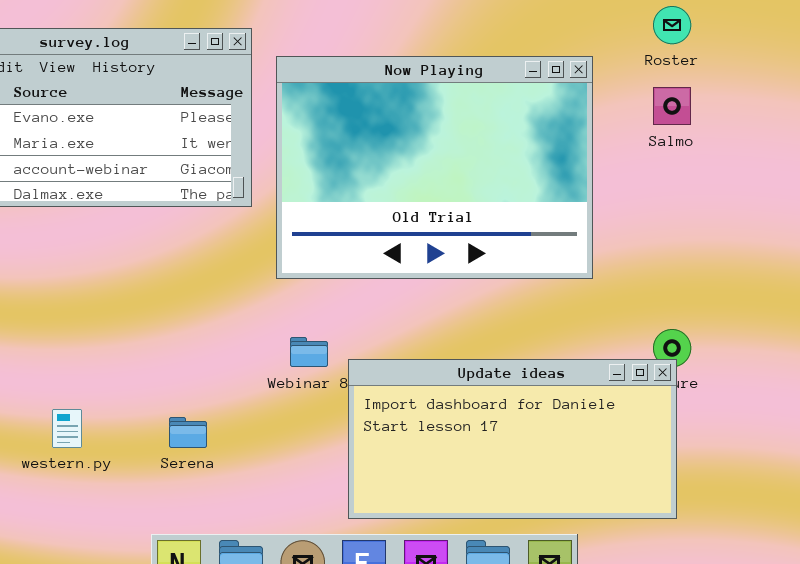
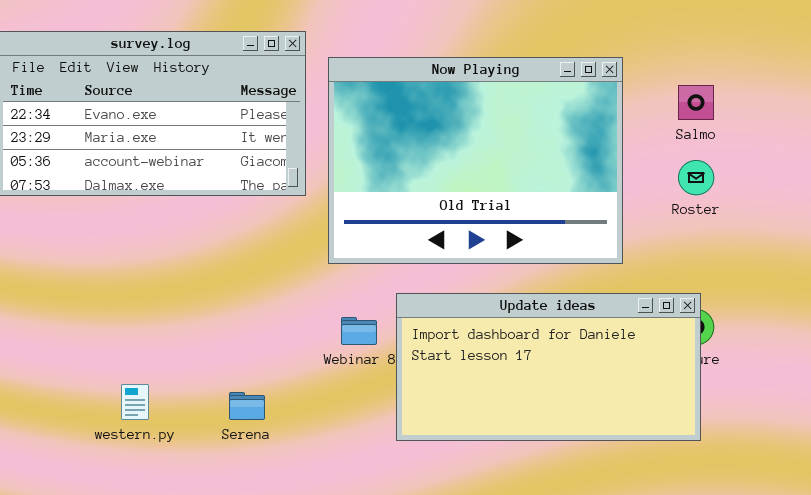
Roster: [653,6,691,44] -> [678,160,714,195], moved
Update ideas: [348,359,677,519] -> [396,293,701,441], moved

